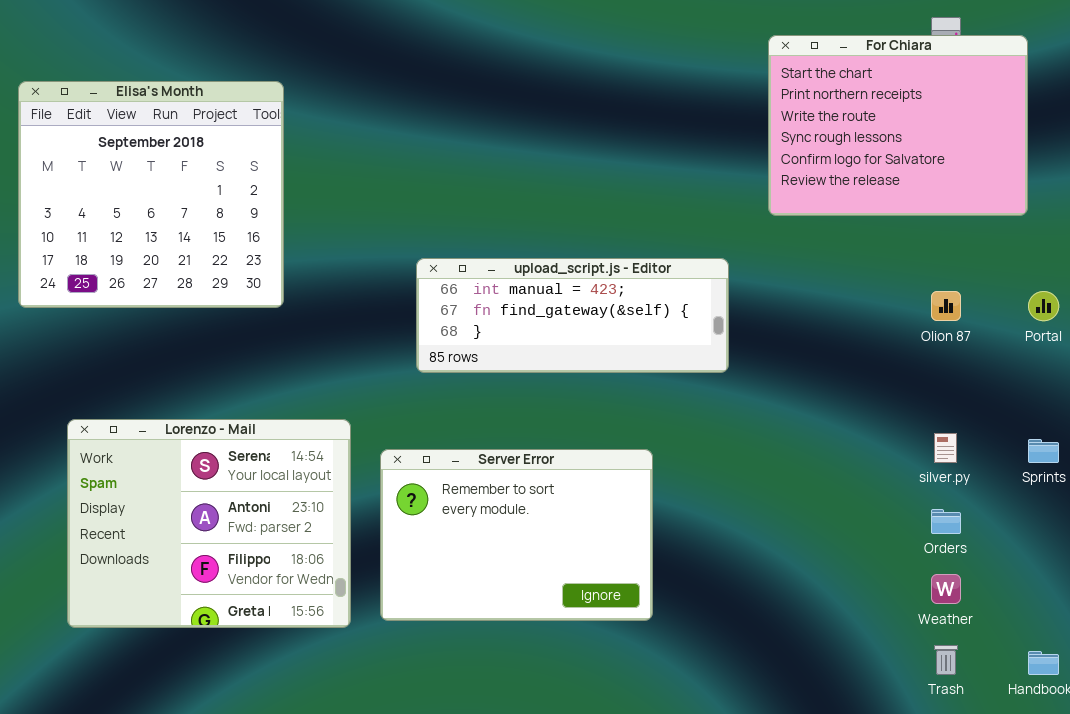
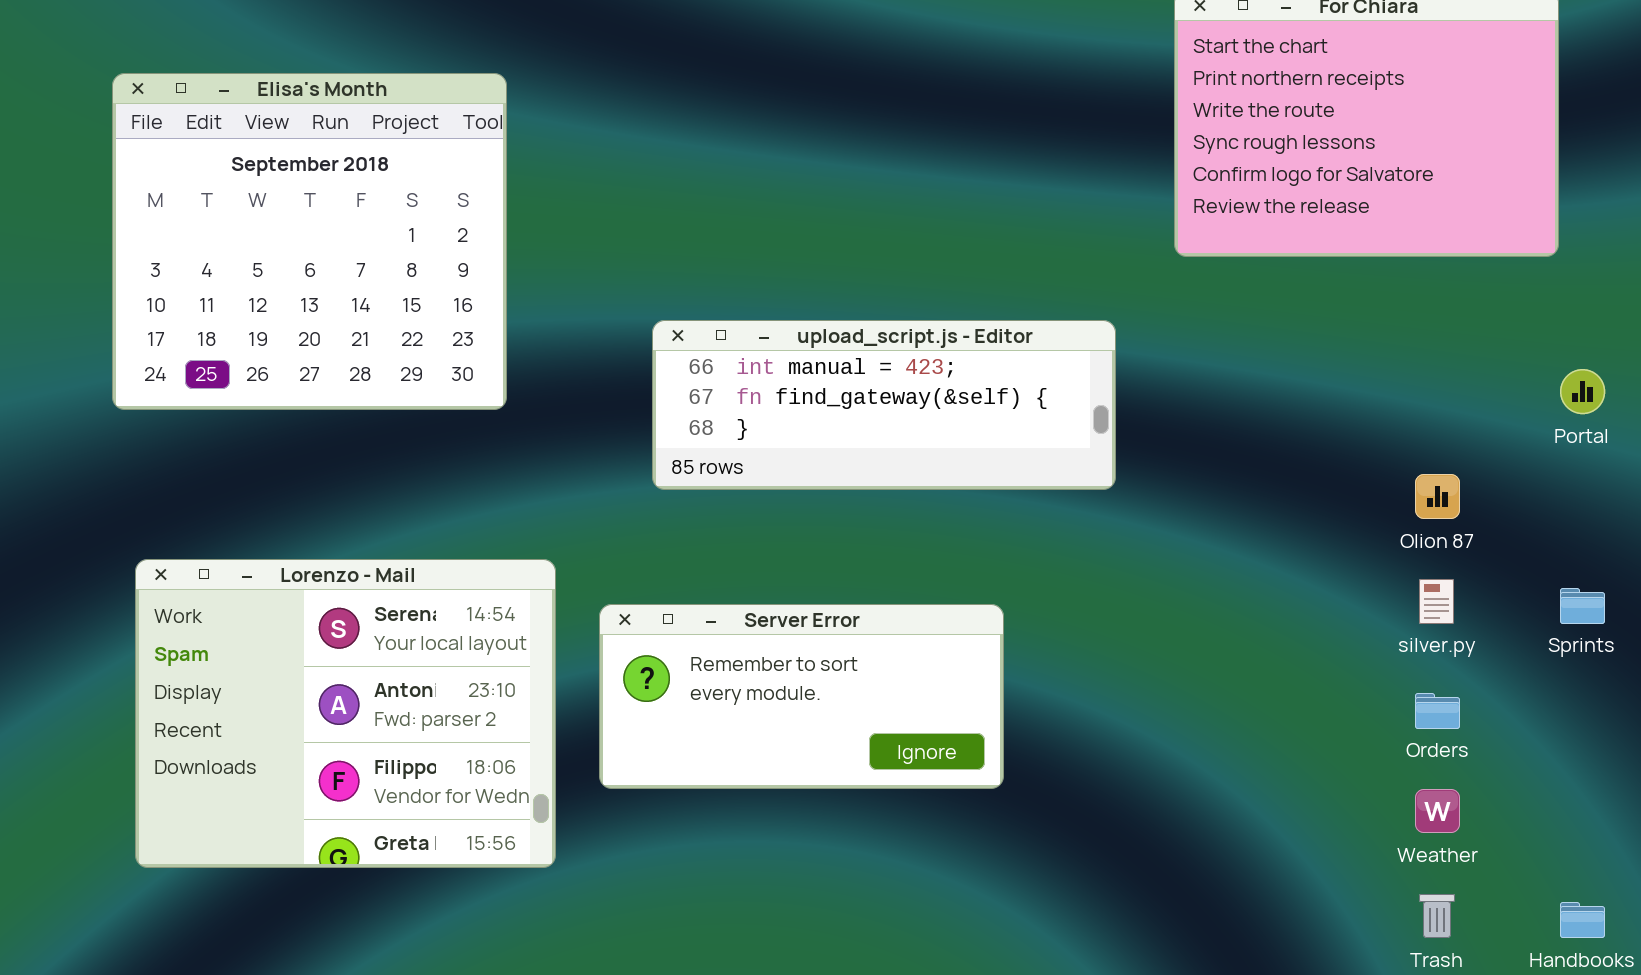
Elisa's Month: [18,81,284,308] -> [112,73,507,410], moved
Olion 87: [931,291,961,321] -> [1415,474,1460,519], moved
Server Error: [380,449,653,621] -> [599,604,1004,789], resized

